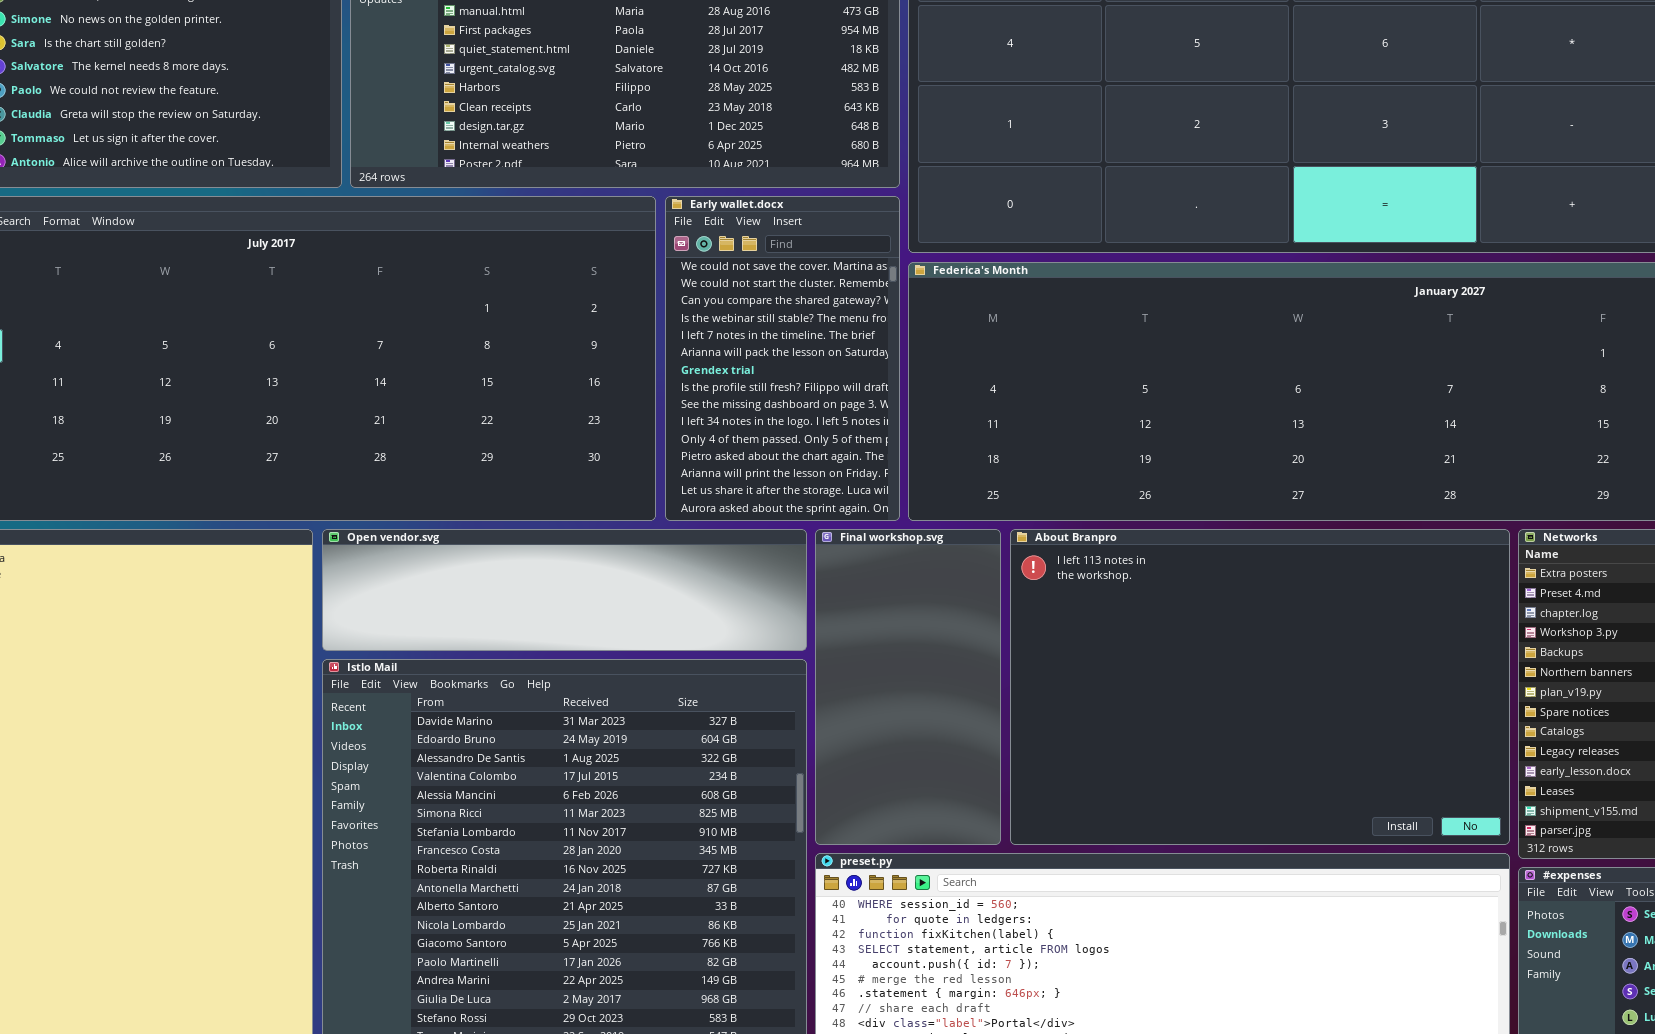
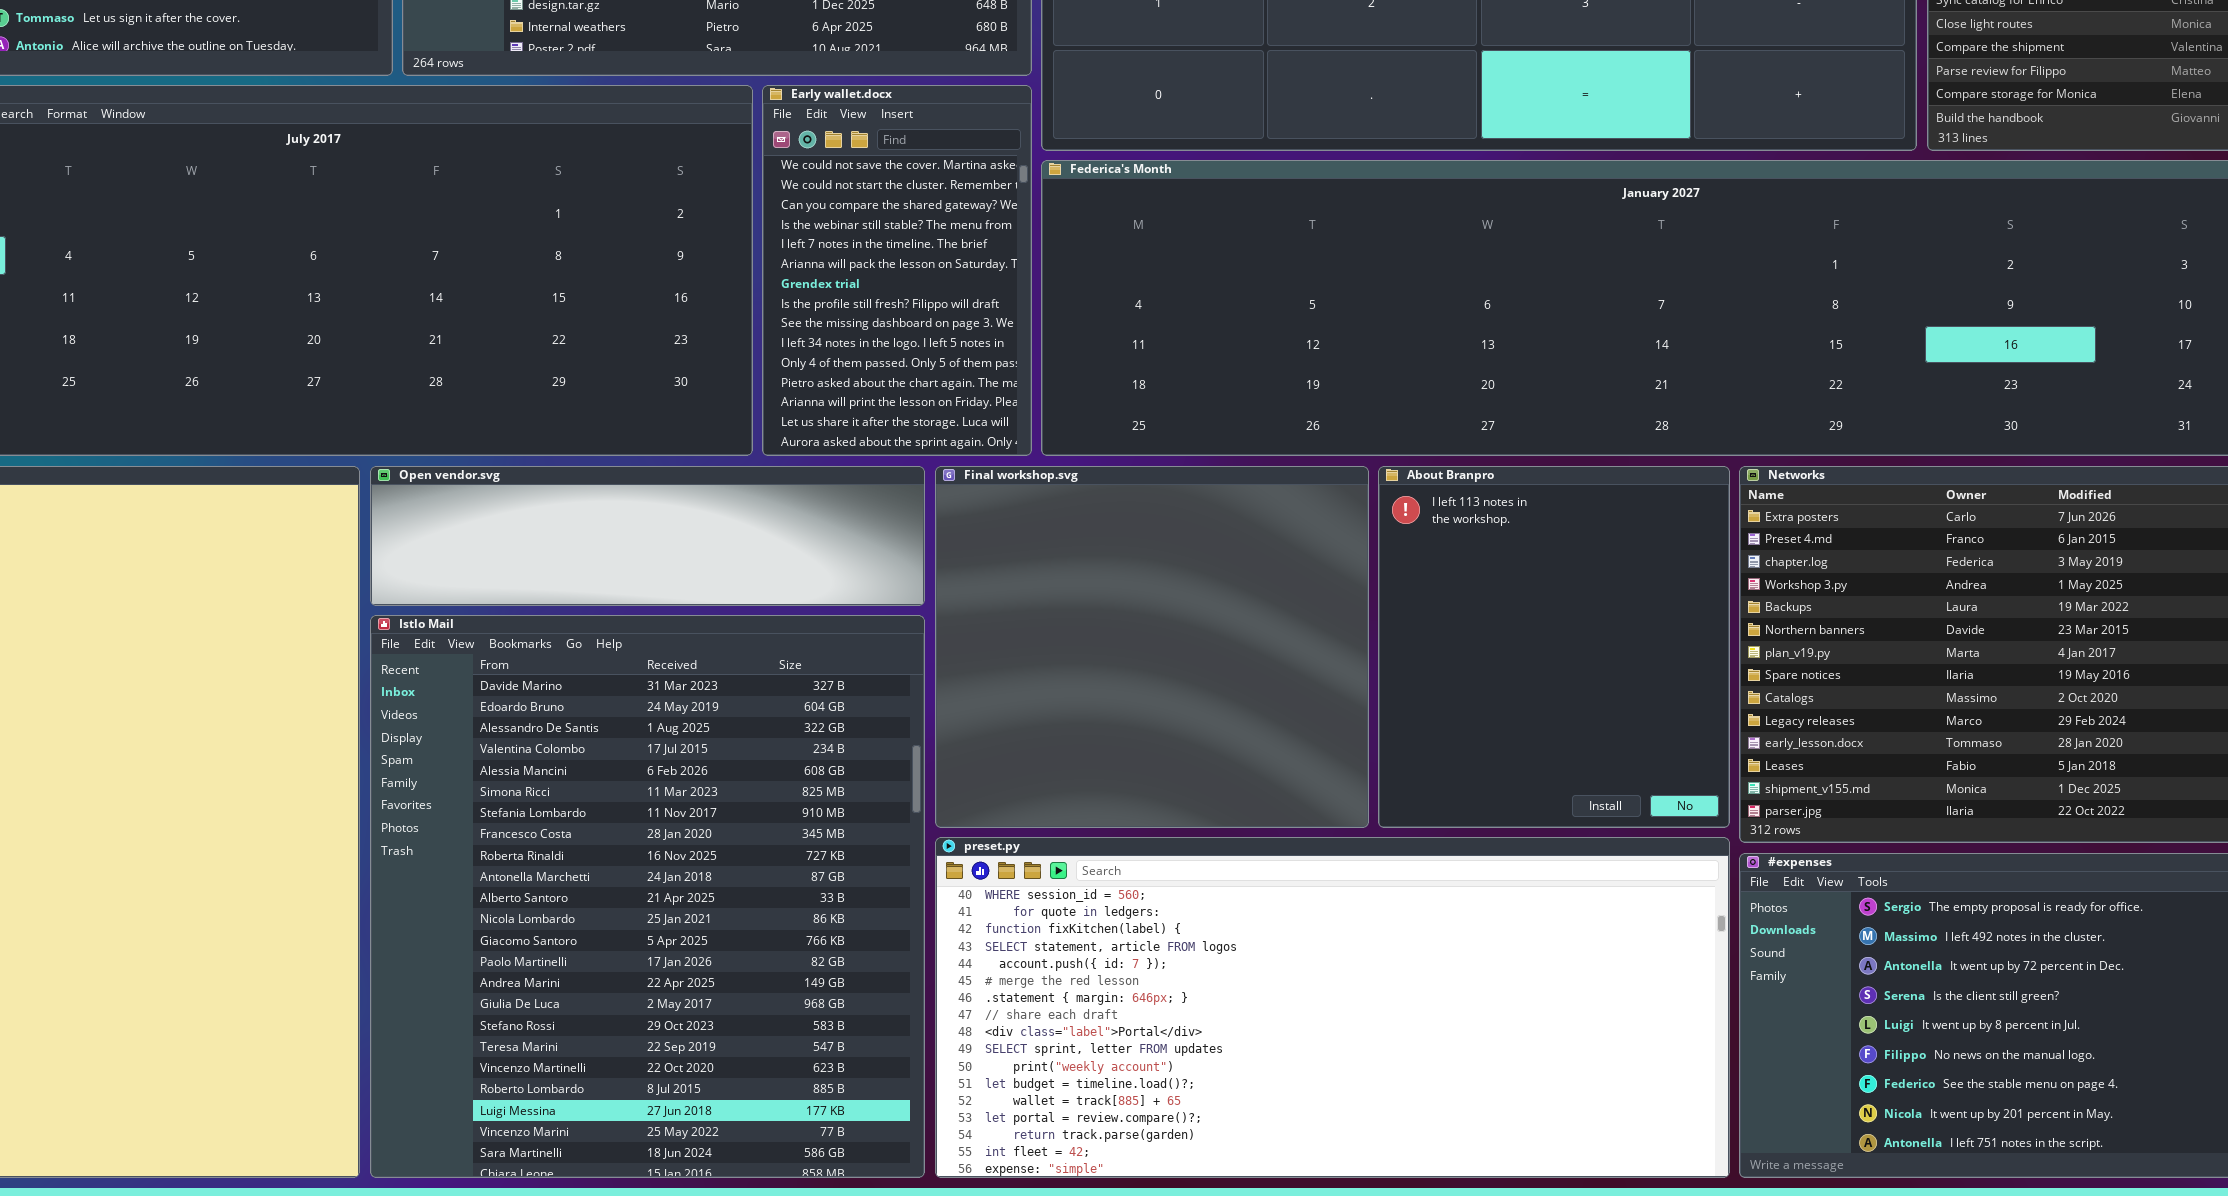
Final workshop.svg: [815,529,1001,845] -> [935,466,1369,828], resized
About Branpro: [1010,529,1510,845] -> [1378,466,1730,828], resized

